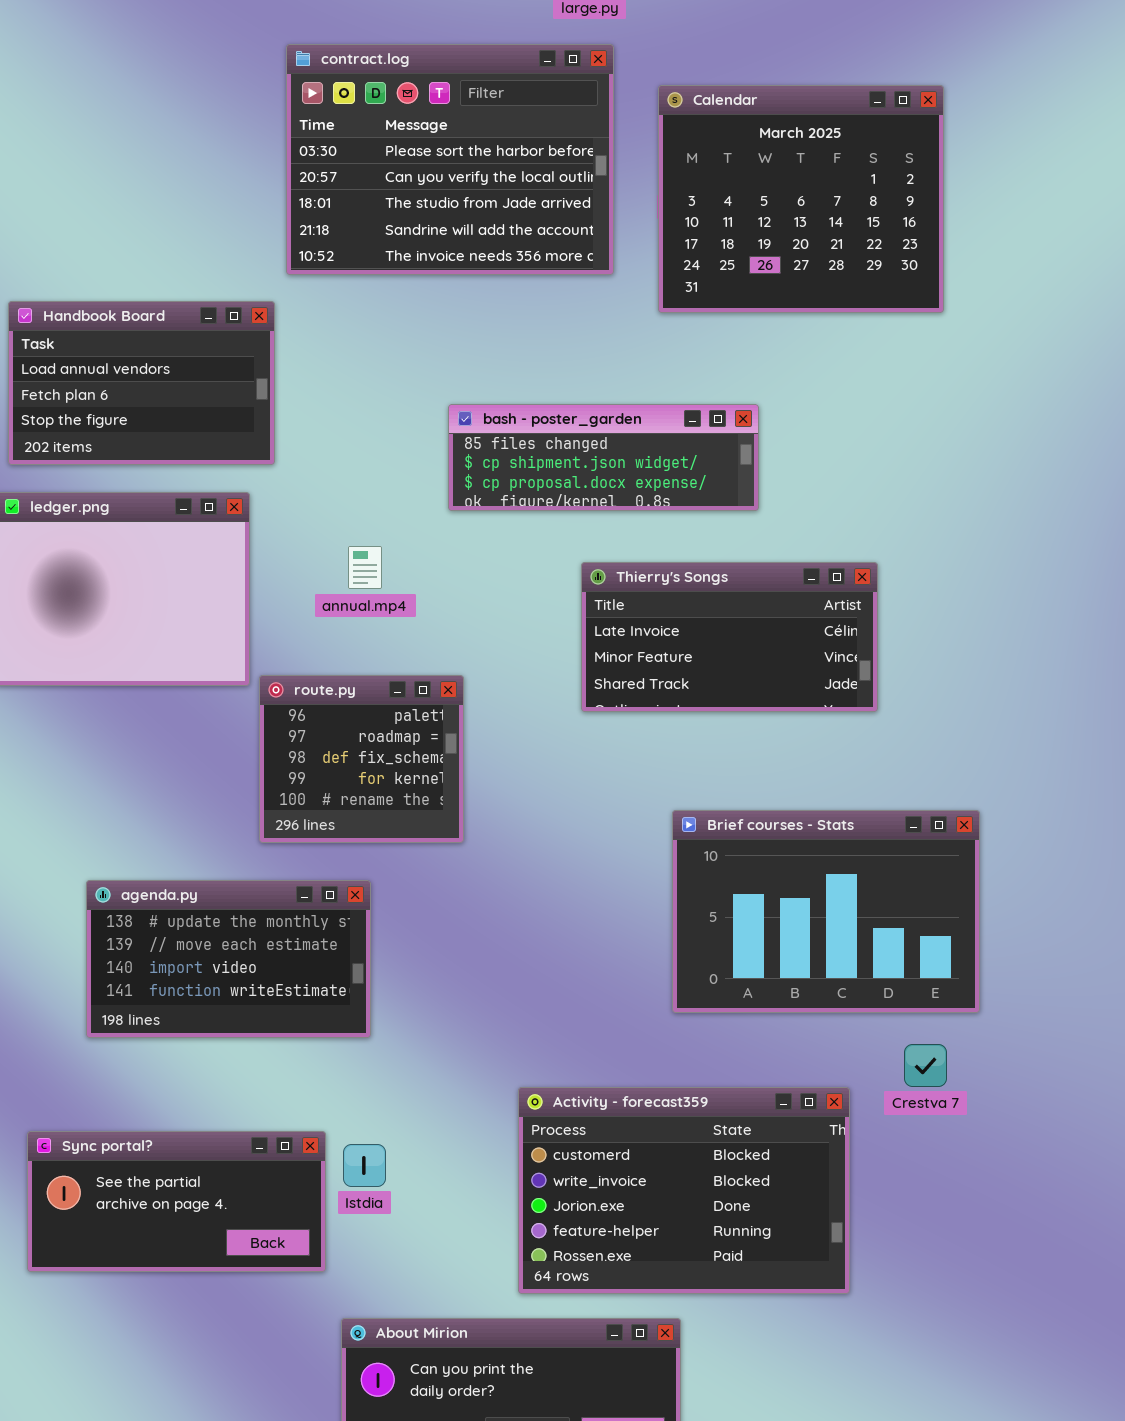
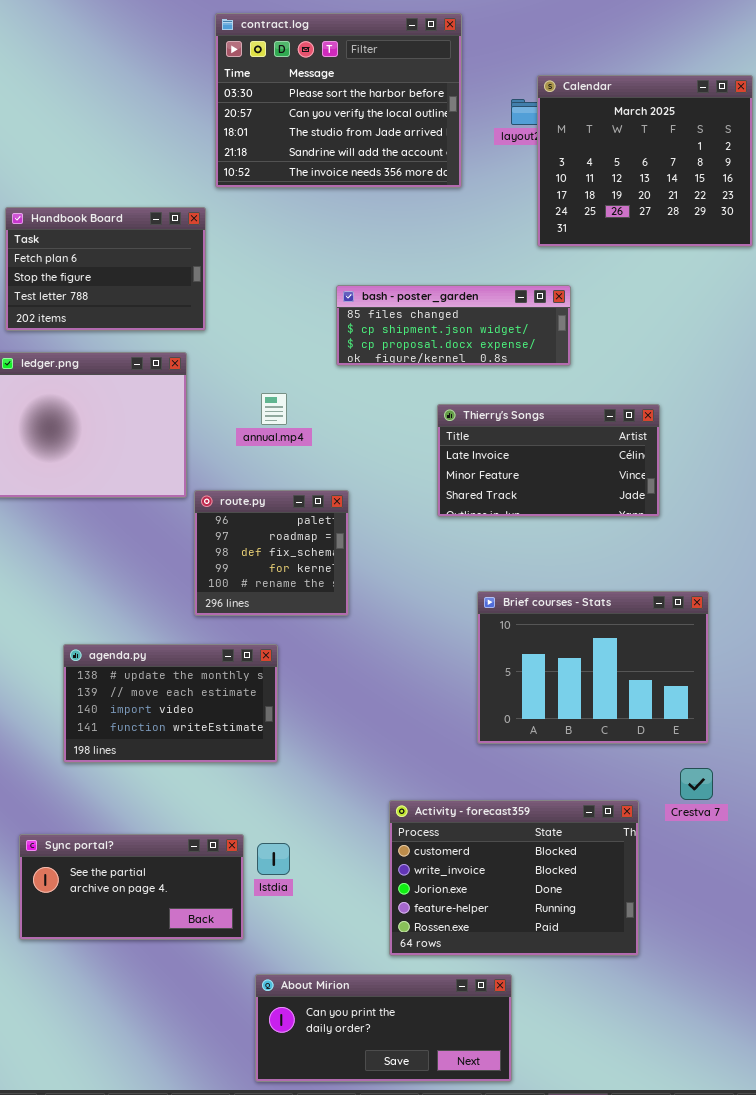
Calendar: [658,85,944,313] -> [537,75,753,247], moved
Handbook Board: [8,301,275,465] -> [5,207,206,331], scrolled down 1 row
Brief courses - Stats: [672,810,980,1013] -> [477,591,709,744], moved

